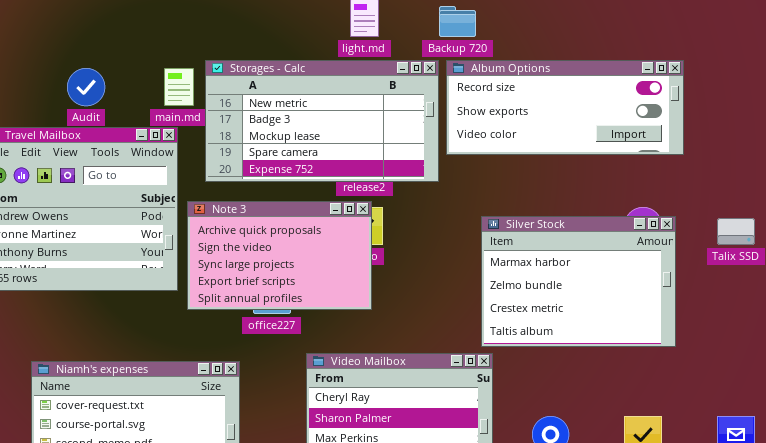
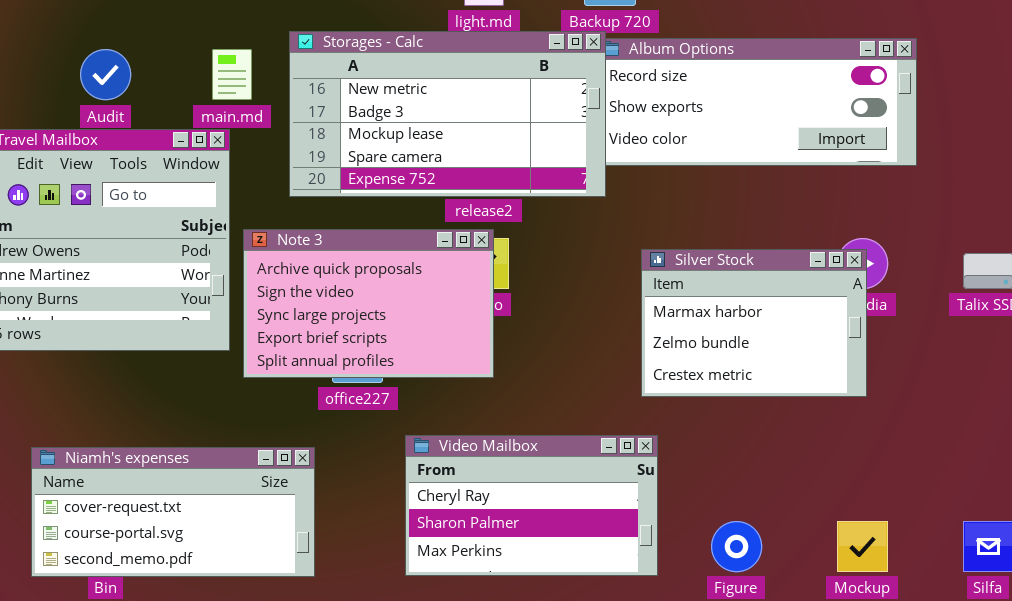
Storages - Calc: [205,60,439,182] -> [289,31,606,197], moved
Silver Stock: [481,216,676,347] -> [641,249,867,397], resized

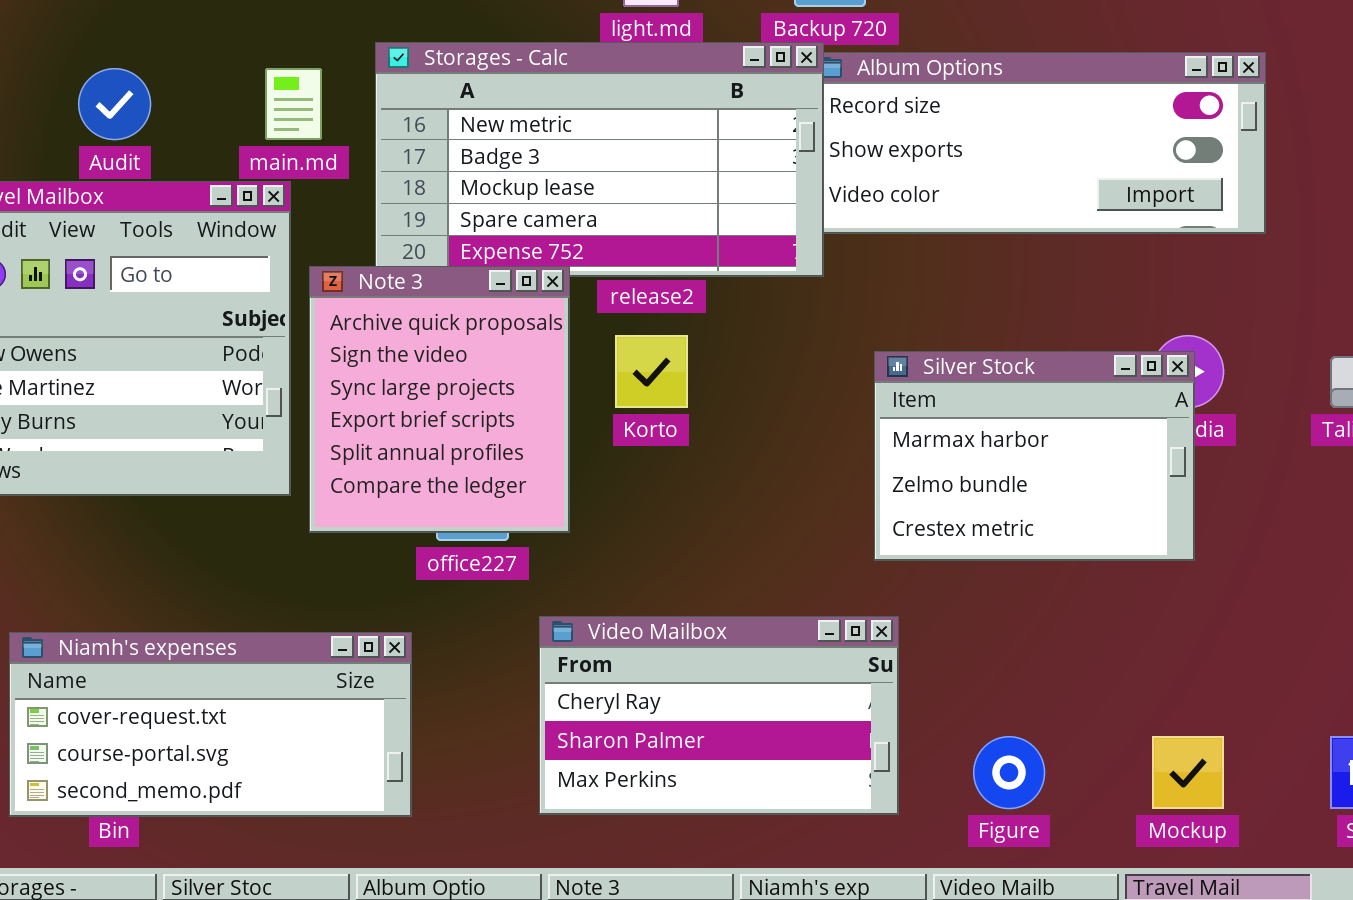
Note 3: [243,229,494,378] -> [309,266,570,533], resized

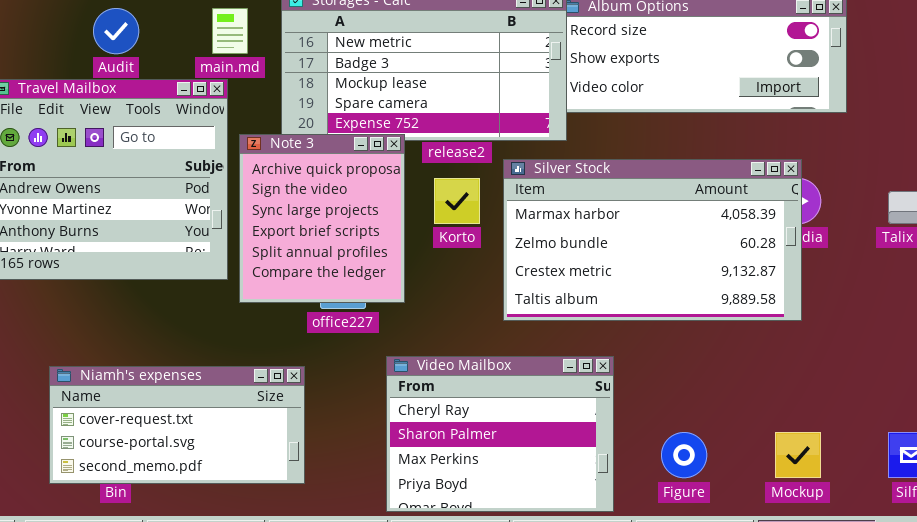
Silver Stock: [874,351,1195,561] -> [503,159,802,321], resized
Video Mailbox: [539,616,899,815] -> [386,356,614,512], resized

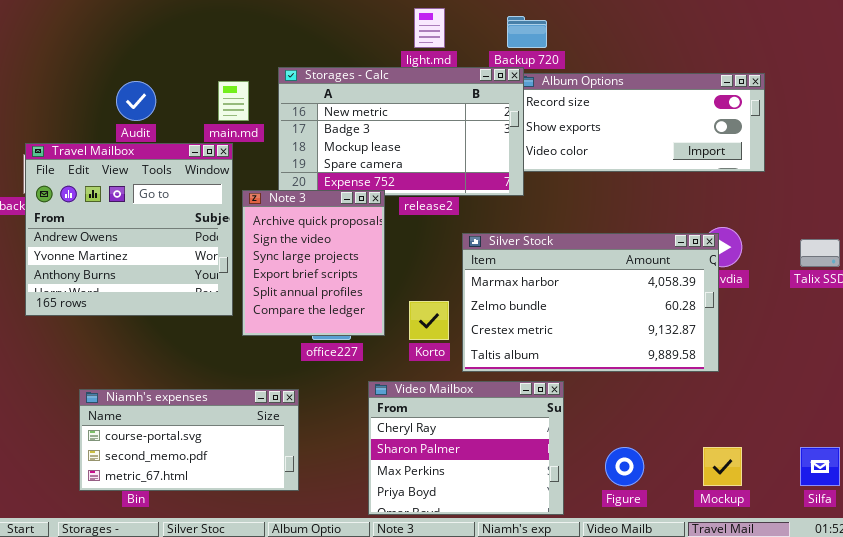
Silver Stock: [503,159,802,321] -> [462,233,719,372], moved
Korto: [434,178,480,224] -> [409,301,449,340], moved
Niamh's expenses: [49,366,305,484] -> [79,389,299,491], scrolled down 1 row

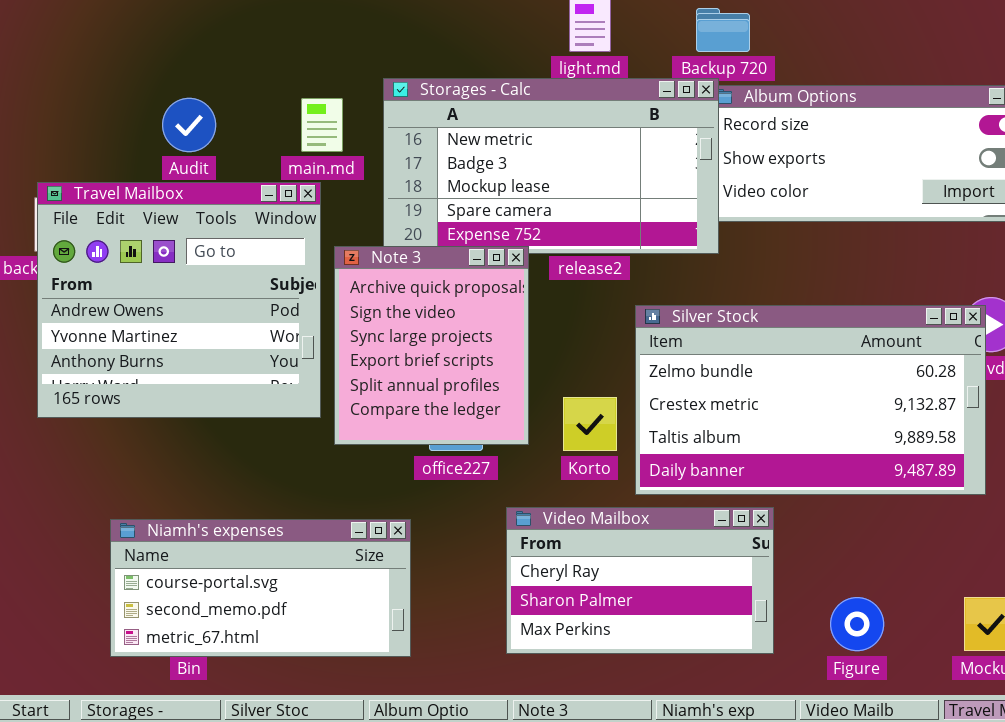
Silver Stock: [462,233,719,372] -> [635,305,986,495], scrolled down 1 row
Video Mailbox: [368,381,564,515] -> [506,507,774,654], resized

